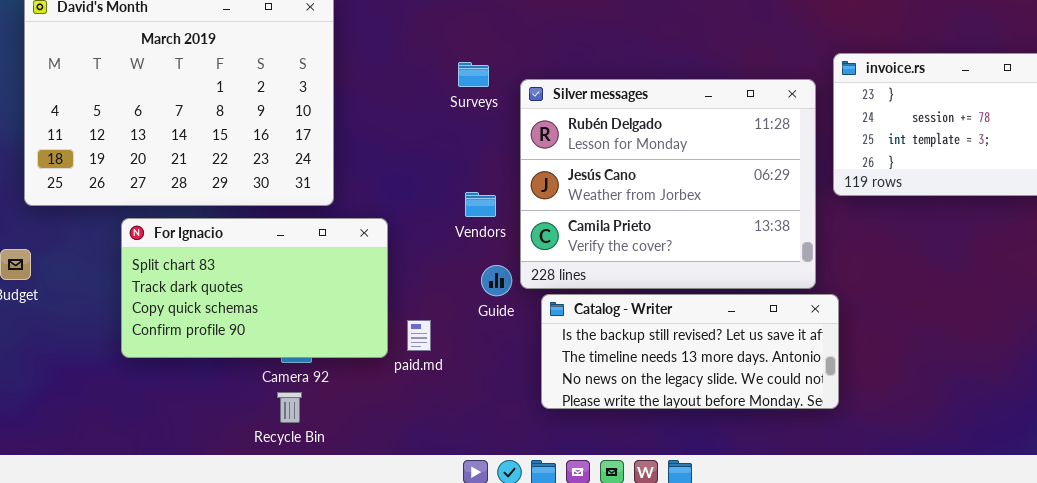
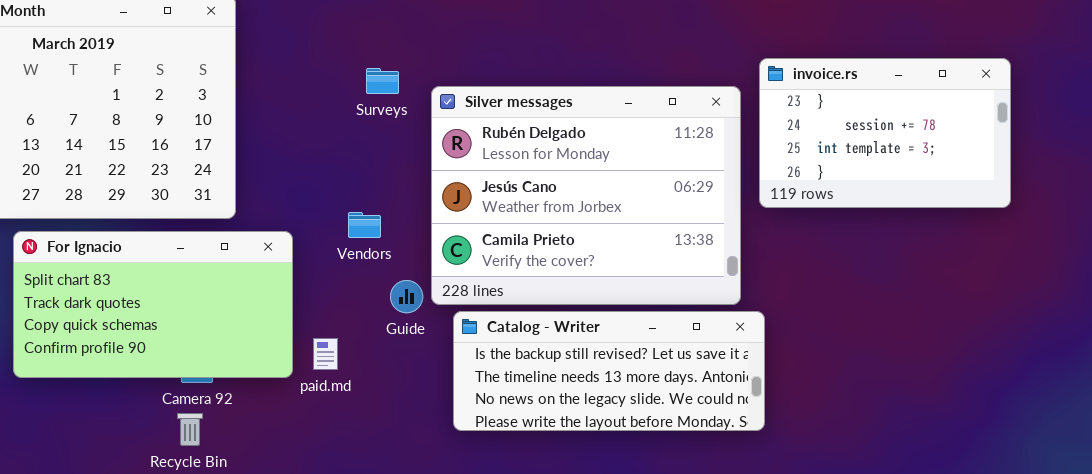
Vendors: [465,192,496,217] -> [348,212,381,238], moved

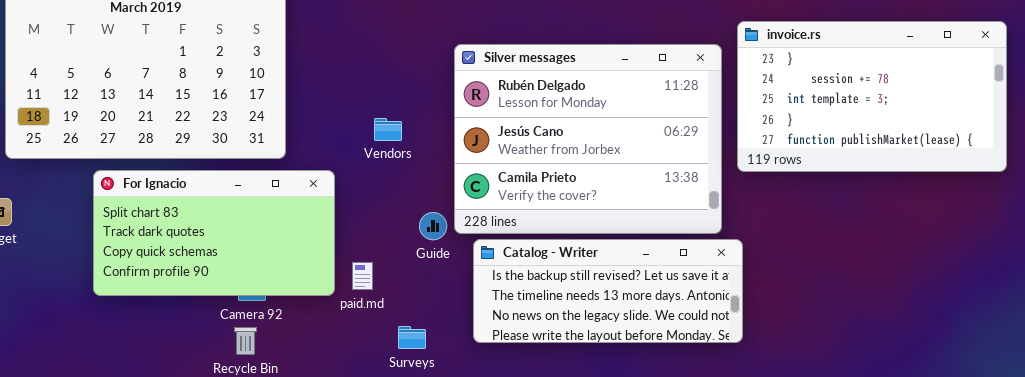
invoice.rs: [759,58,1011,208] -> [737,21,1007,172], resized
Surveys: [366,68,399,94] -> [398,326,426,349], moved
Vendors: [348,212,381,238] -> [374,118,402,141], moved

